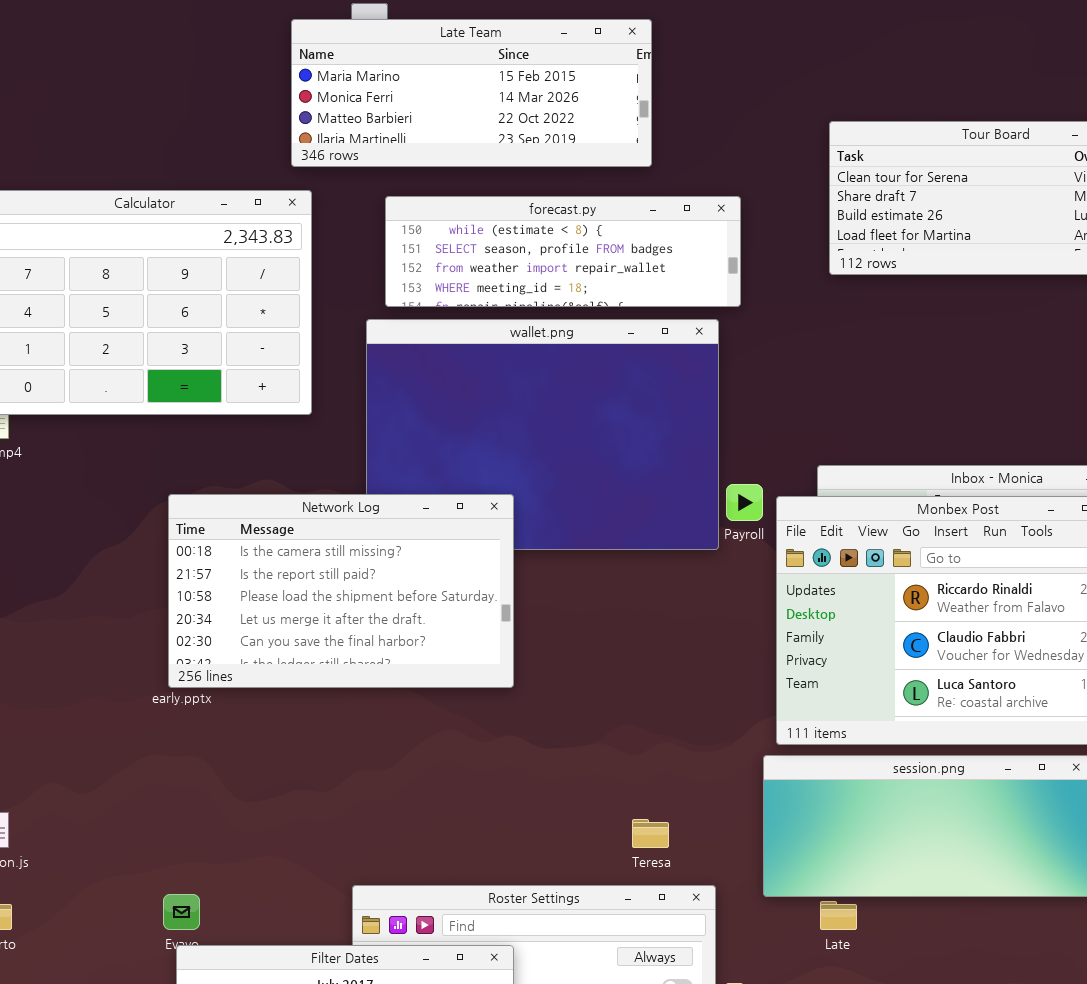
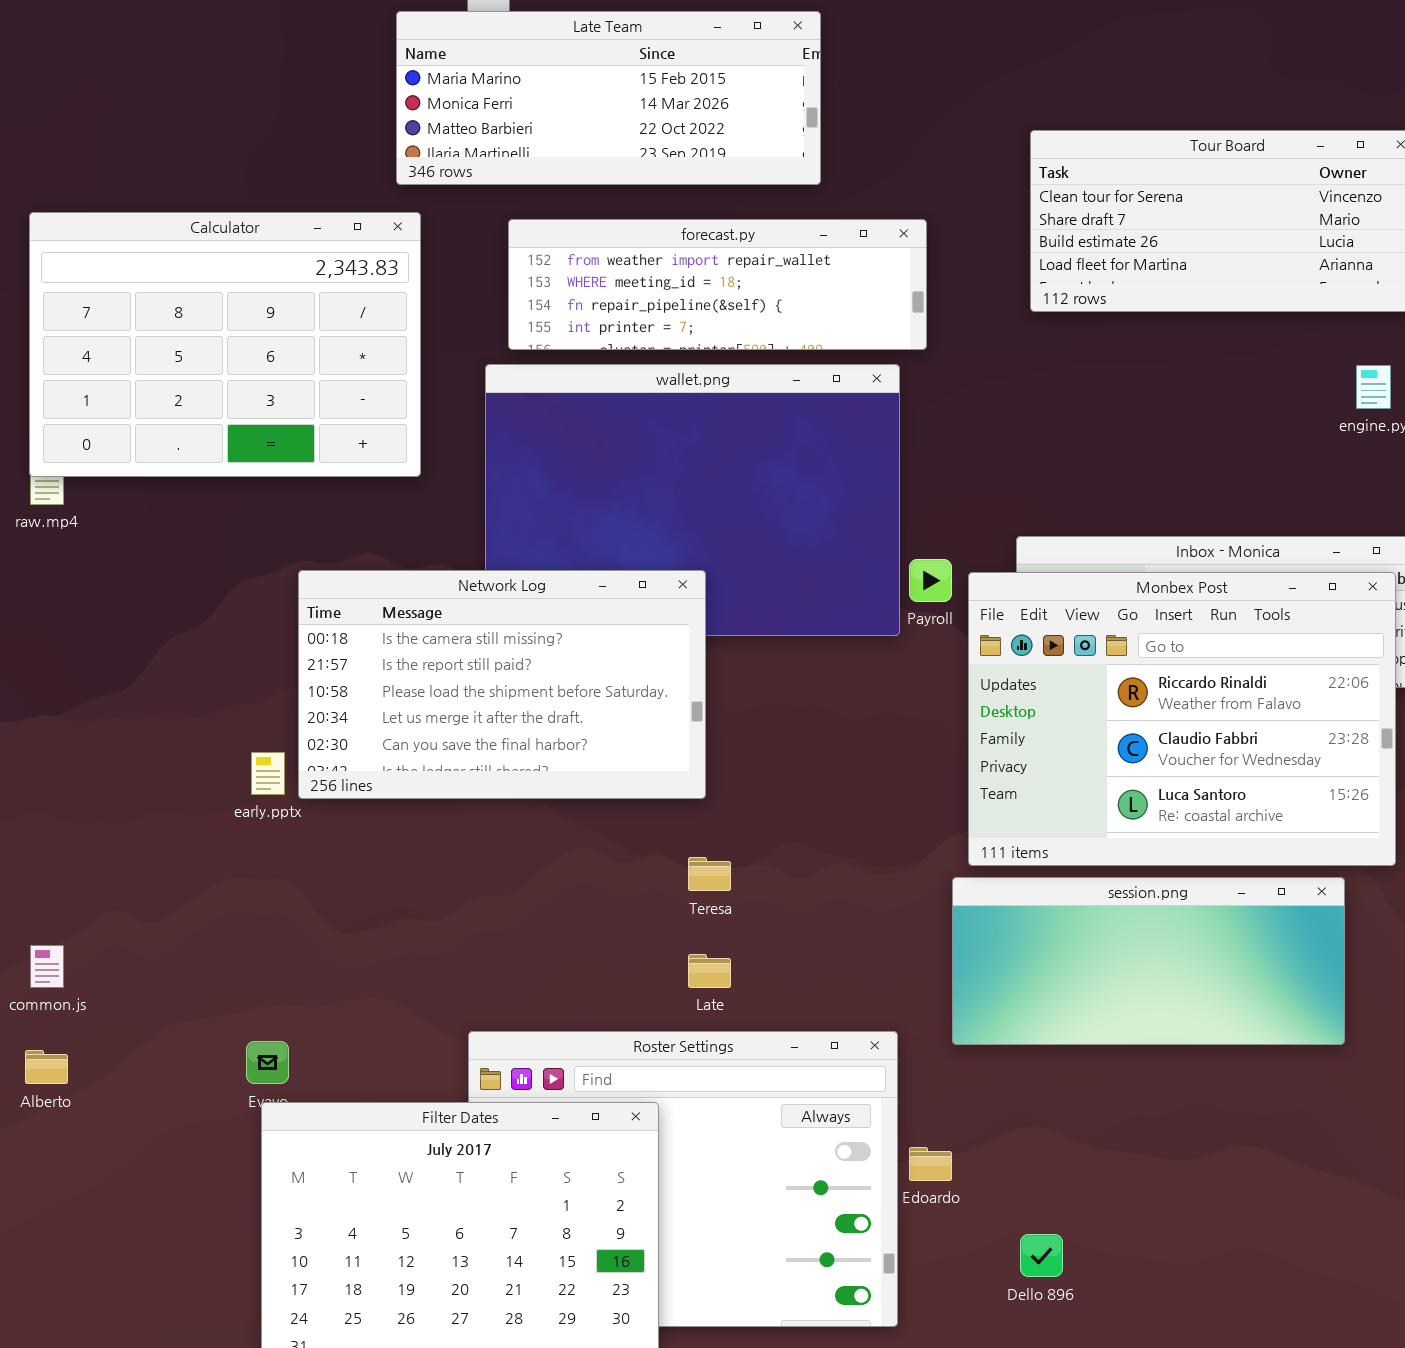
forecast.py: [385,196,741,307] -> [508,219,927,350], scrolled down 2 rows
Network Log: [168,494,514,688] -> [298,570,706,799], moved
Teresa: [632,819,669,848] -> [688,857,731,891], moved
Late: [820,901,857,930] -> [688,954,731,988], moved

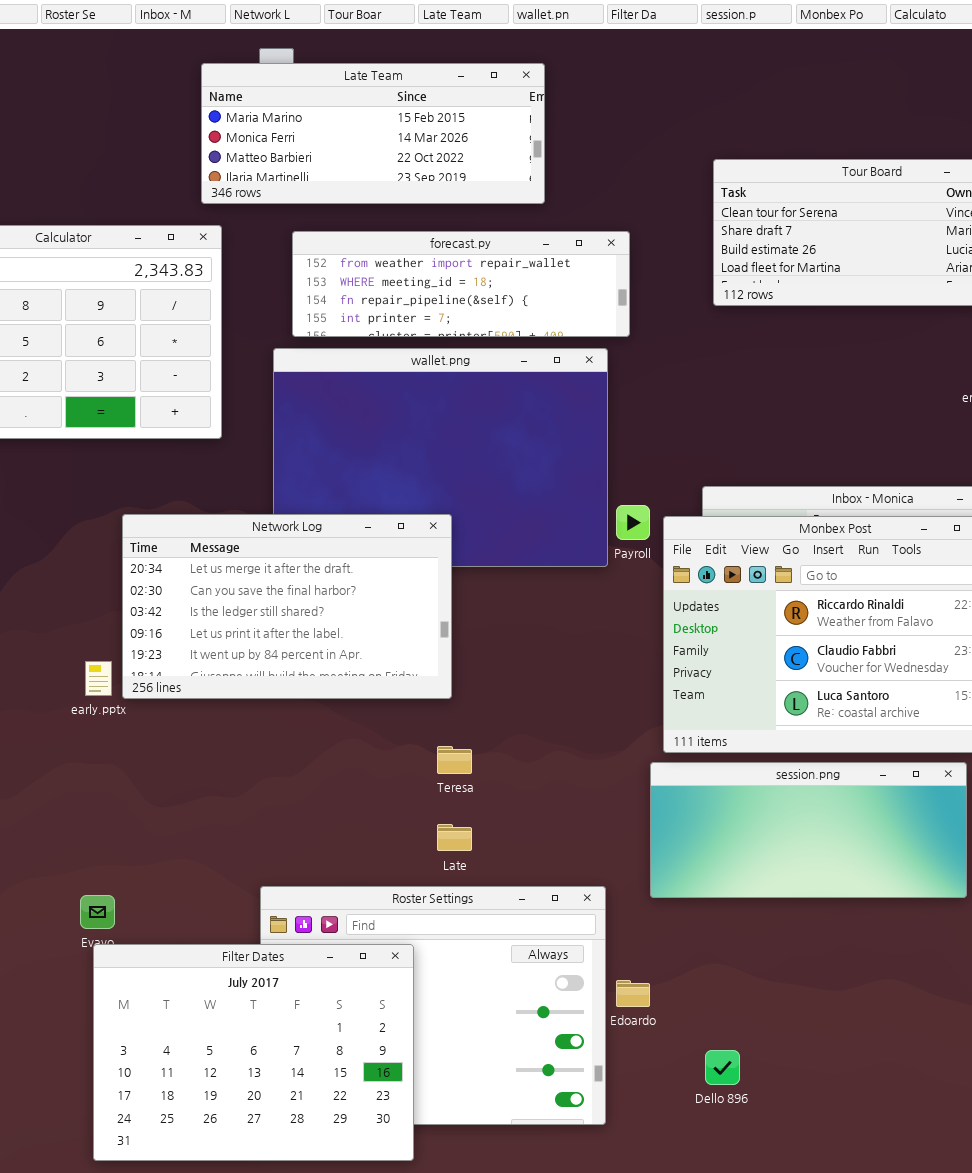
Network Log: [298,570,706,799] -> [122,514,452,699], scrolled down 3 rows

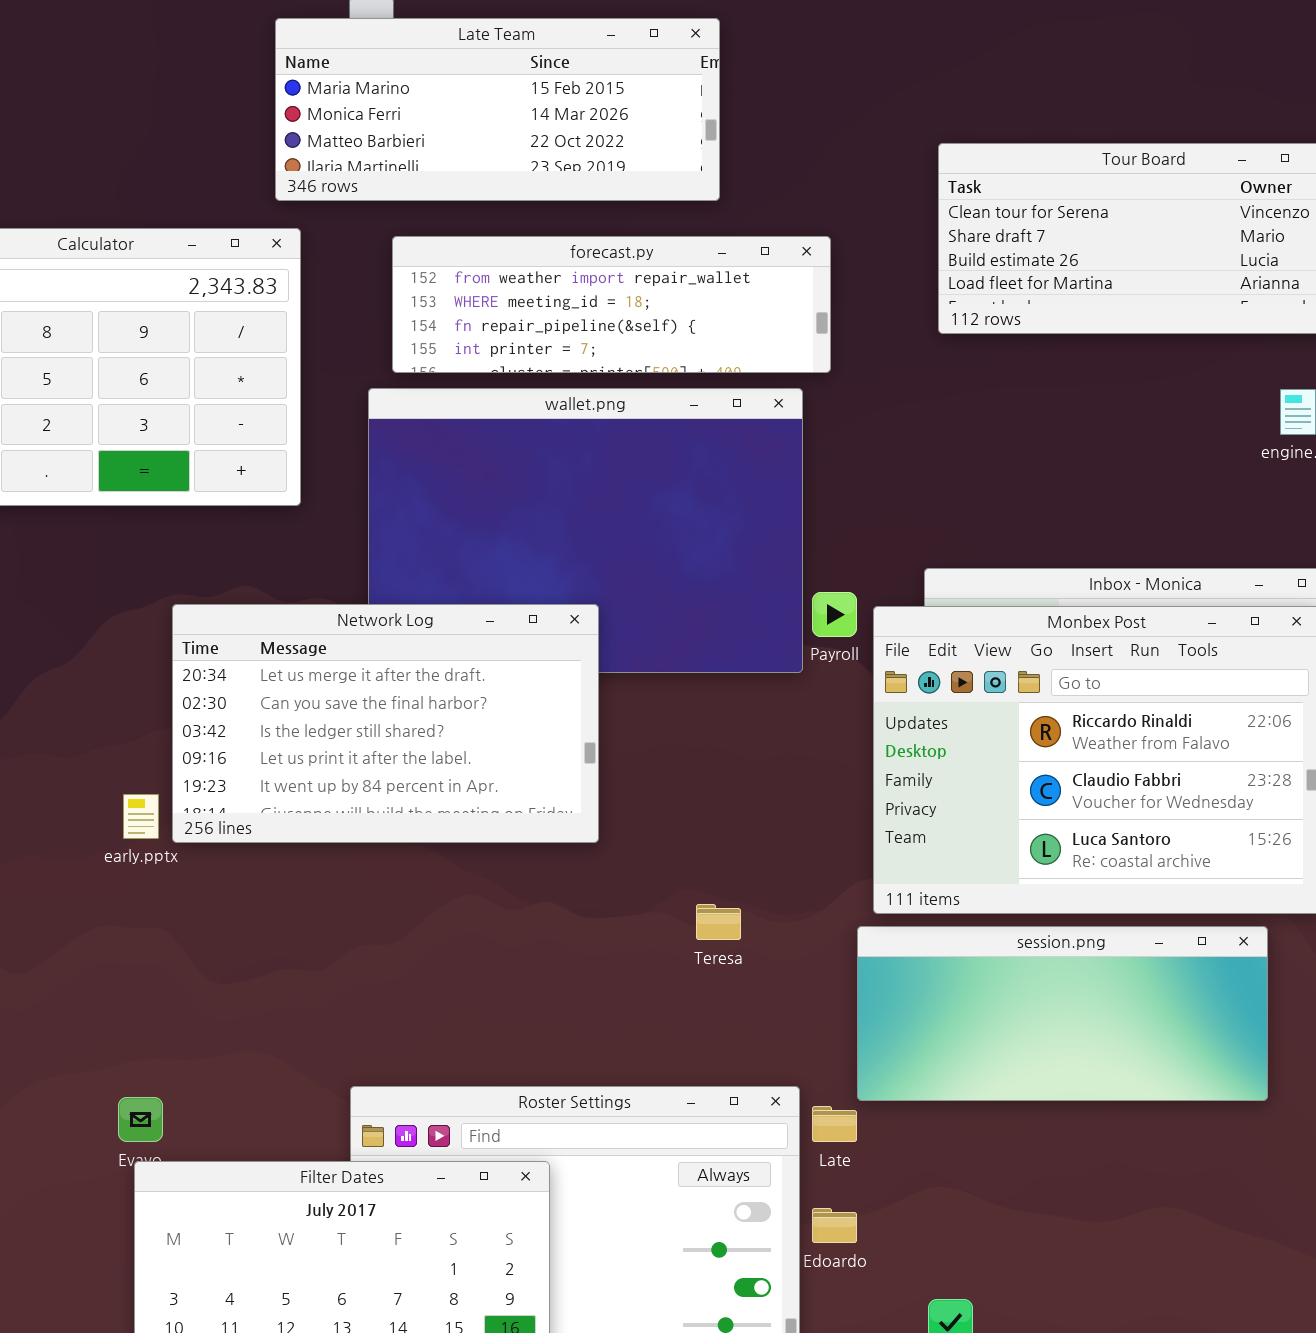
Teresa: [437,746,472,774] -> [696,904,741,940], moved
Late: [437,824,472,851] -> [812,1106,857,1142], moved

